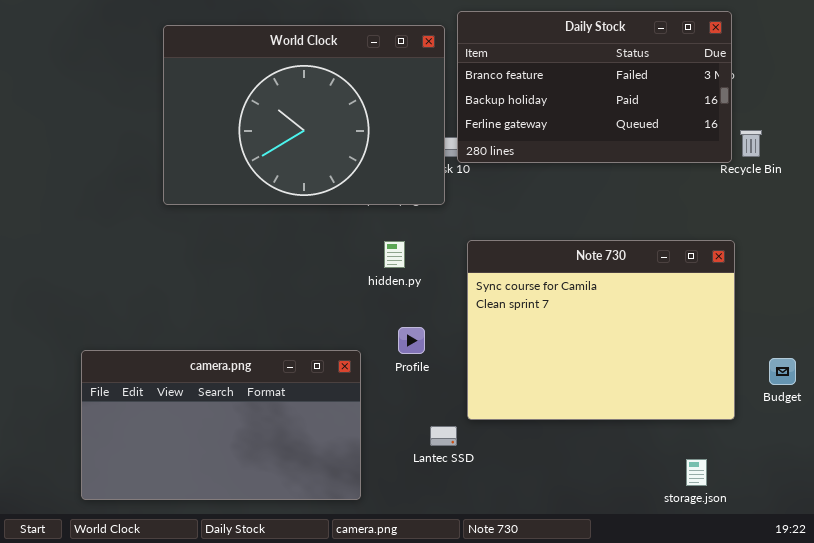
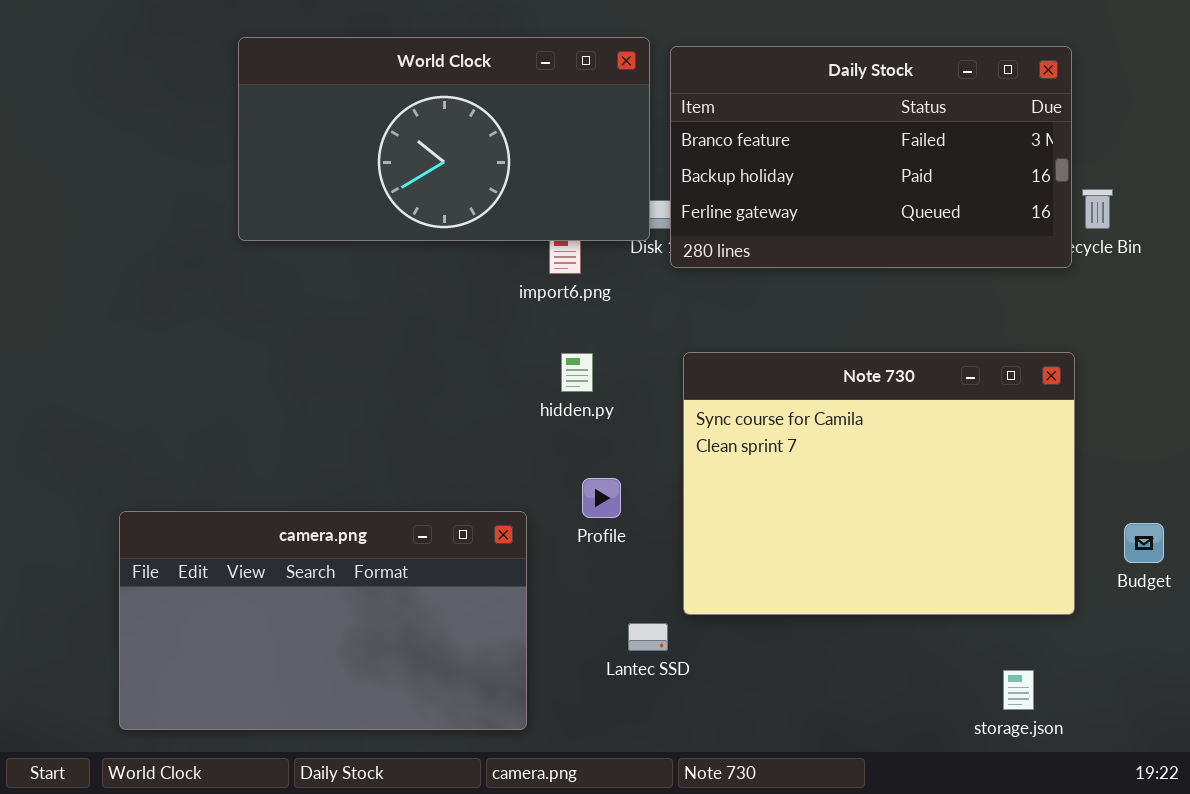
Daily Stock: [457,11,732,163] -> [670,46,1072,268], moved
World Clock: [163,25,445,205] -> [238,37,650,241], resized

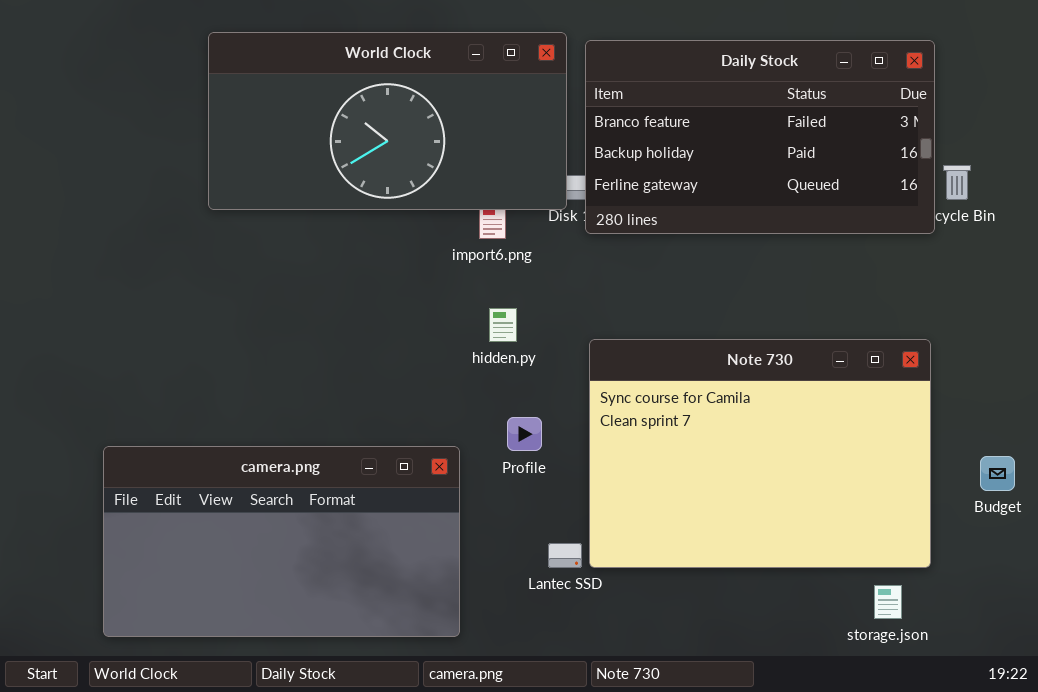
Note 730: [683,352,1075,615] -> [589,339,931,568], moved

